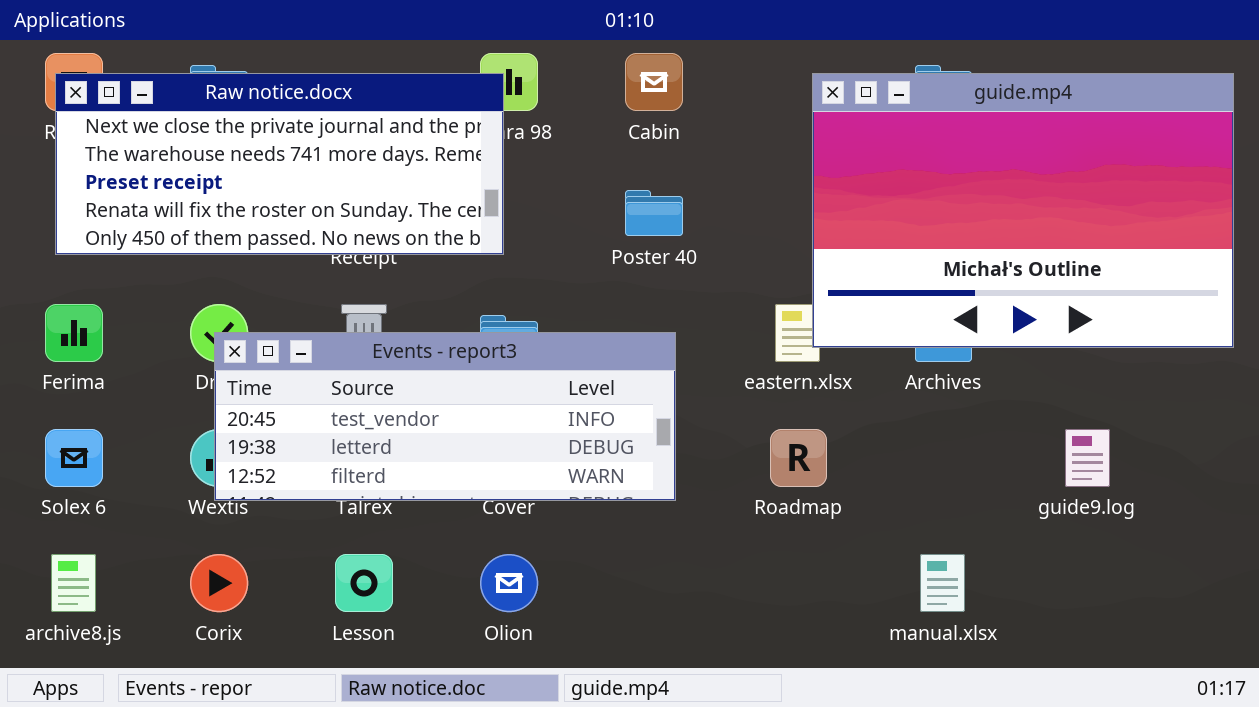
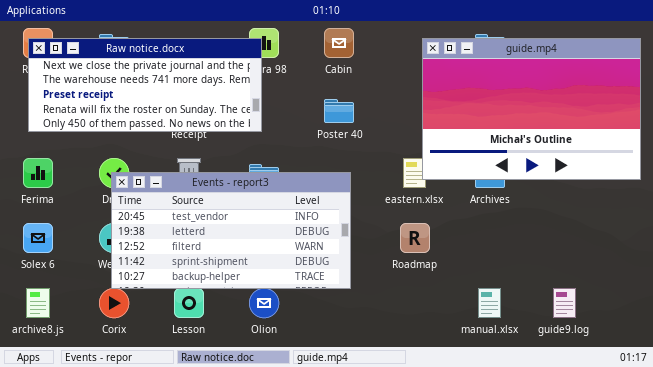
Events - report3: [214,332,676,501] -> [111,172,351,289], resized
guide9.log: [1065,429,1110,487] -> [553,288,576,318], moved

